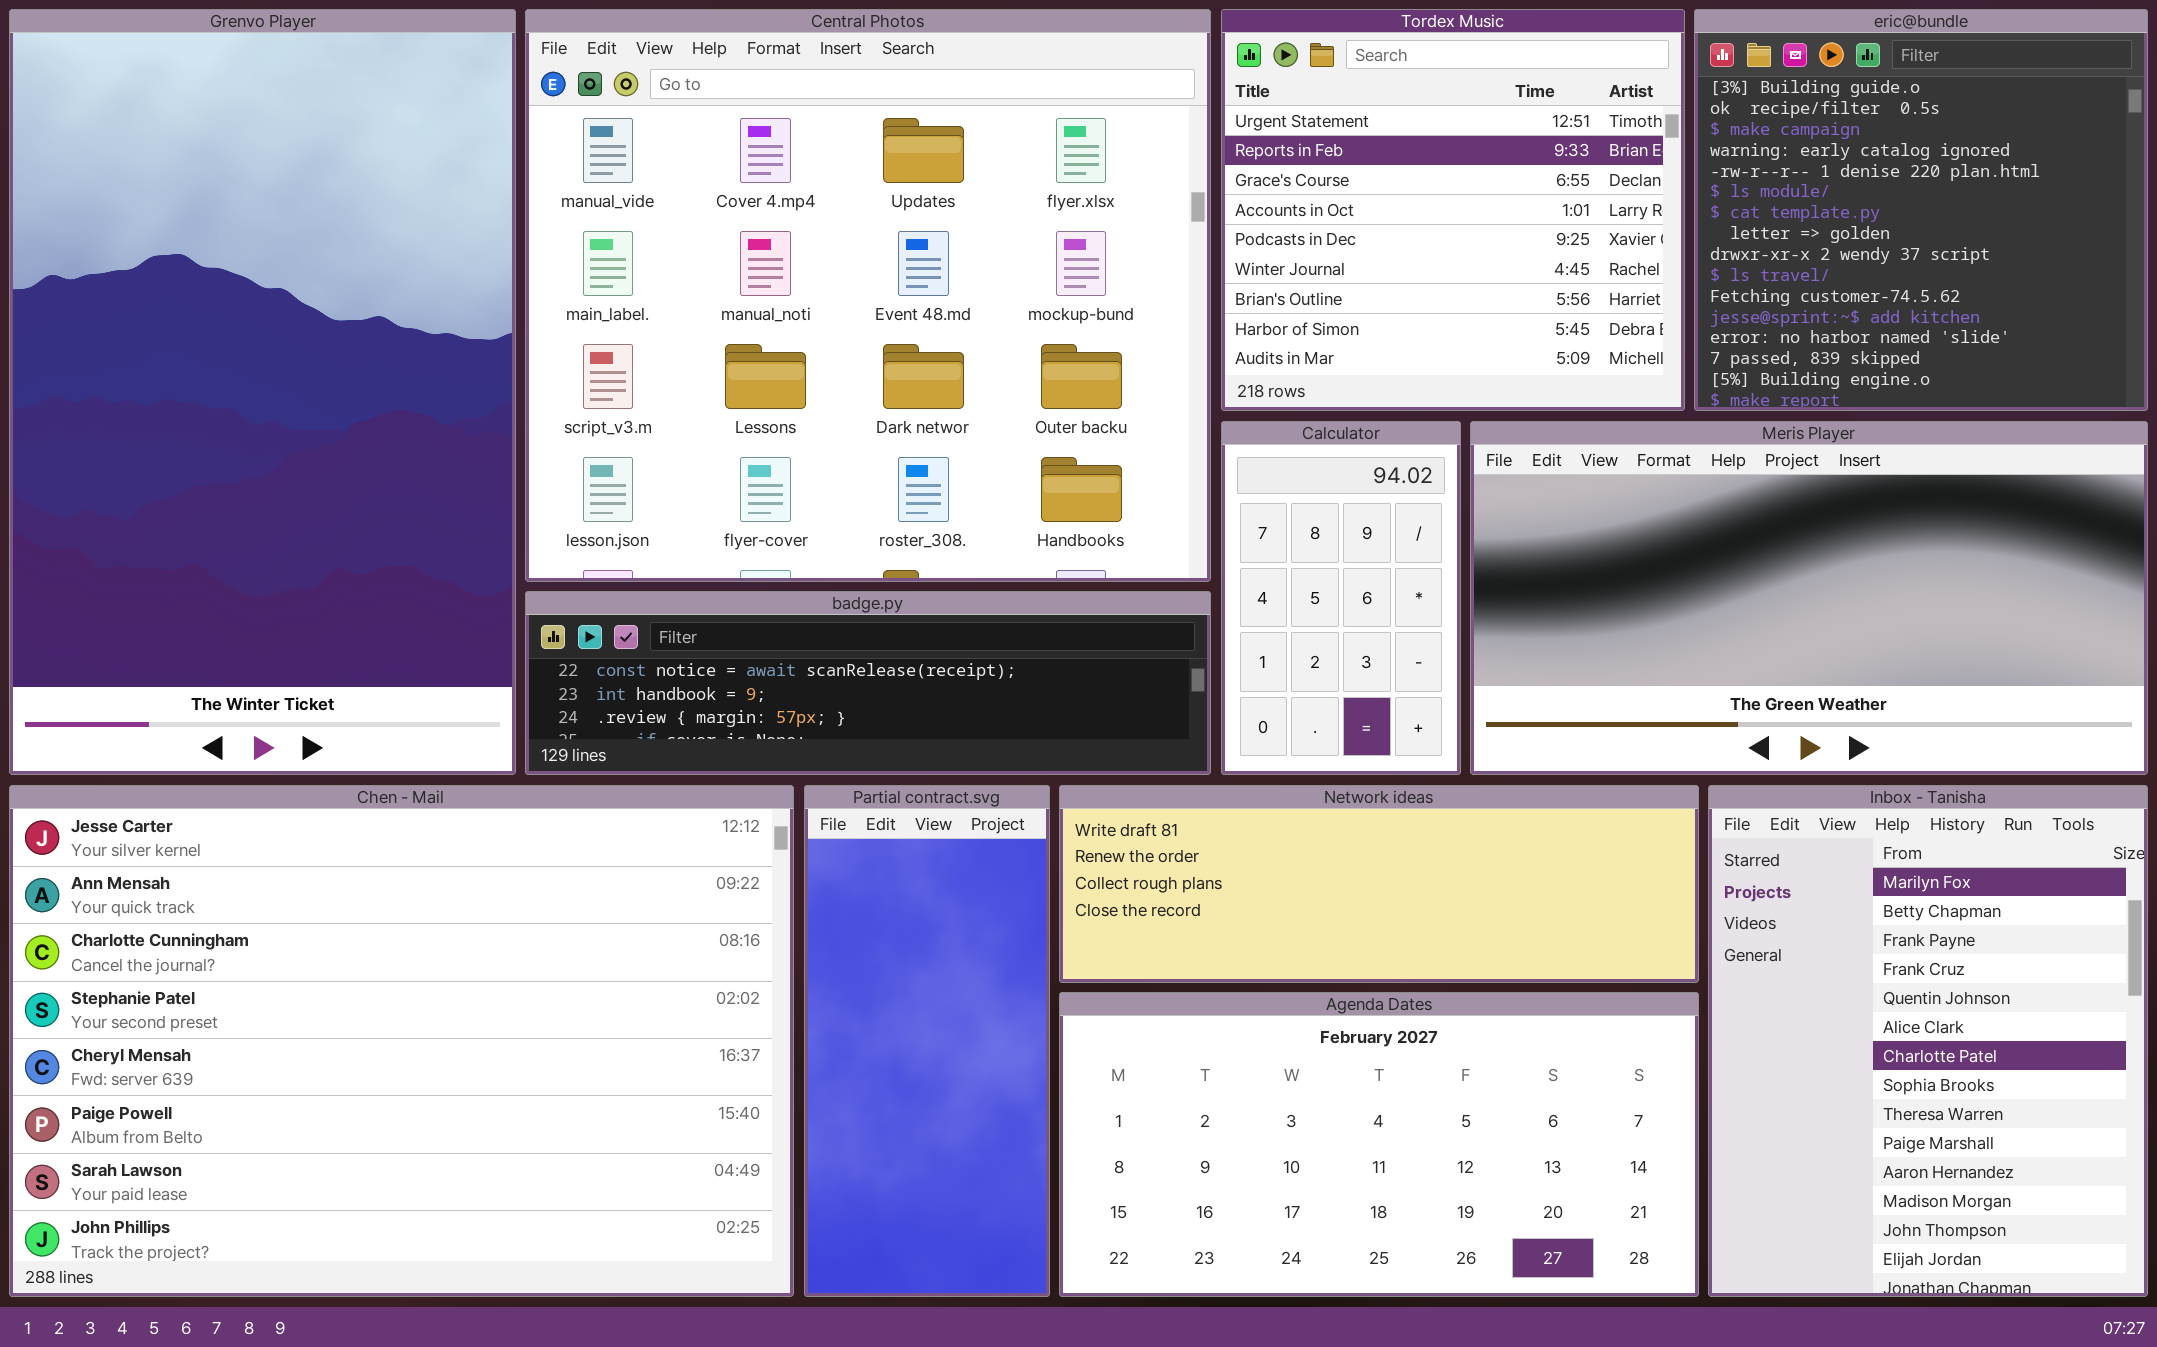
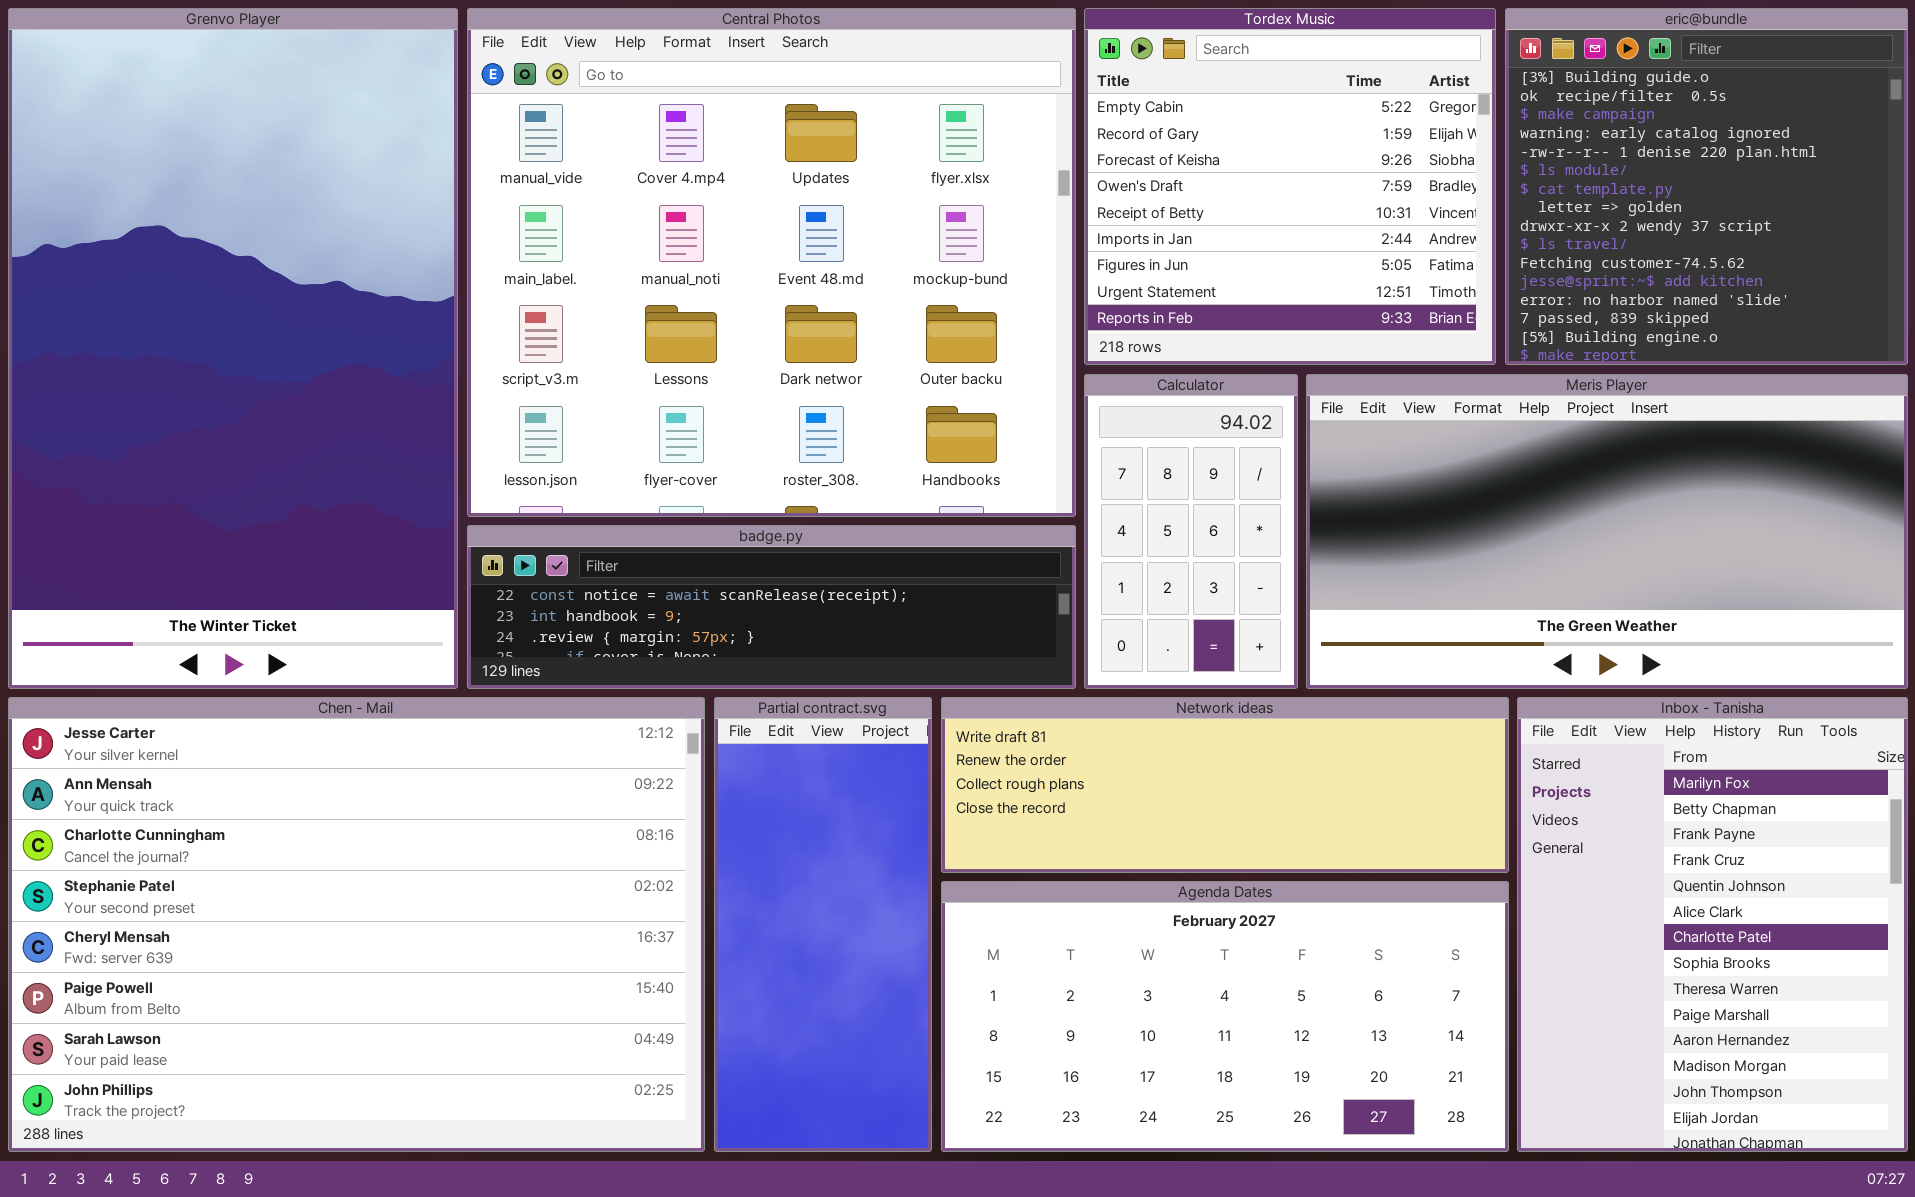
Tordex Music: [1221,9,1685,411] -> [1084,8,1496,365], scrolled up 7 rows

